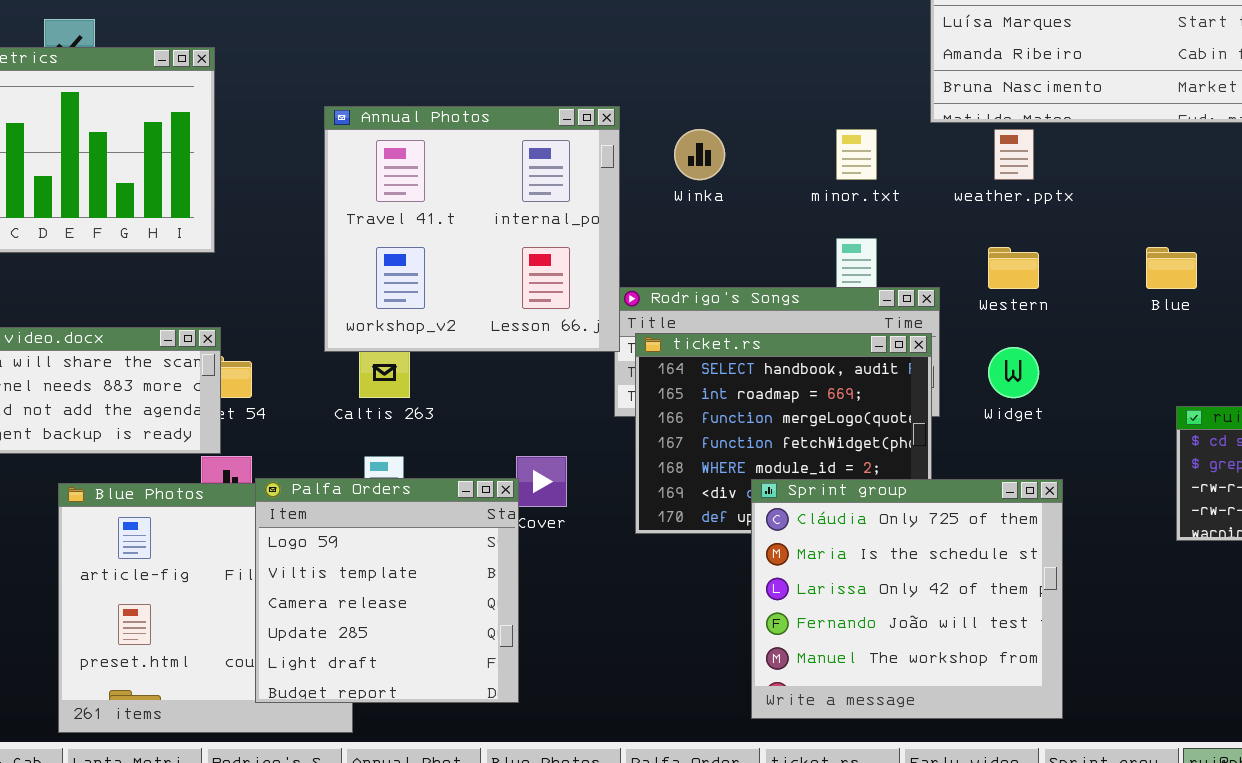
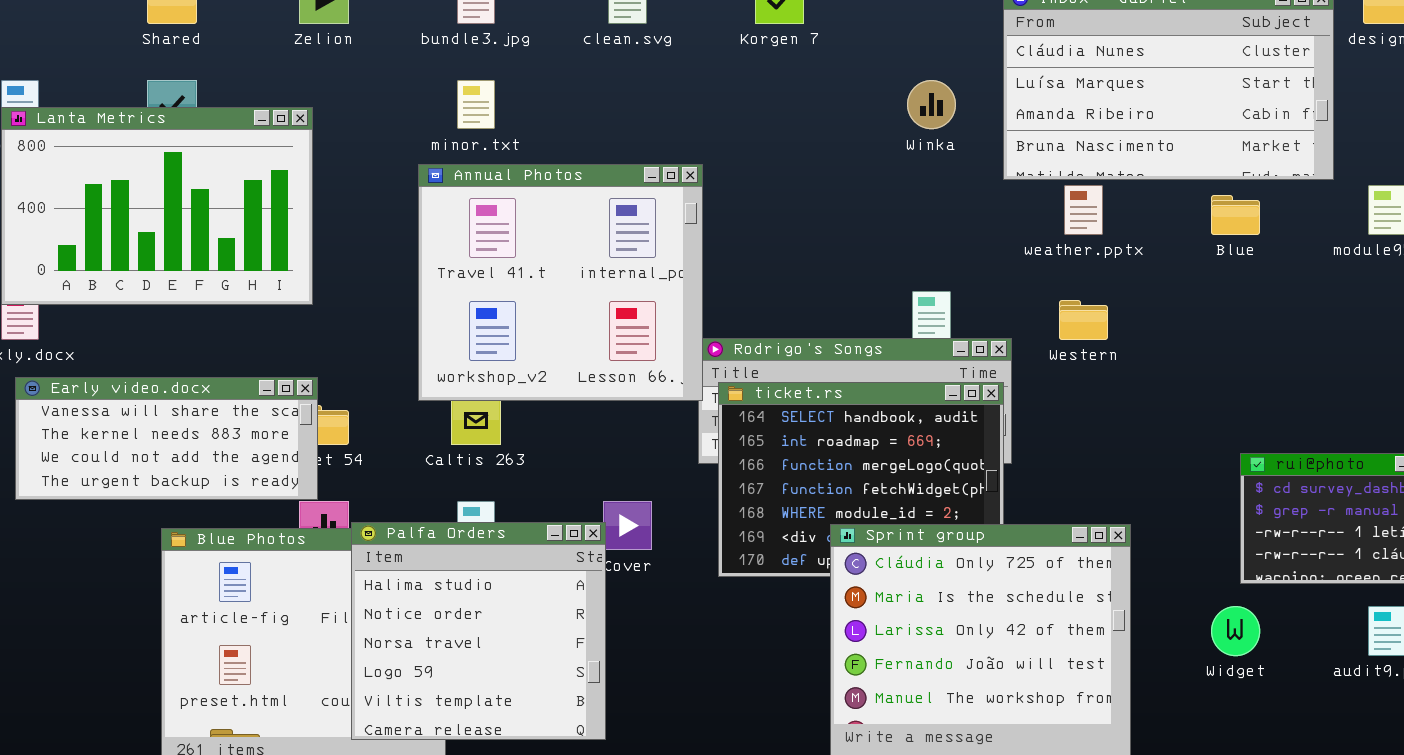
Winka: [674,129,725,180] -> [907,80,956,129], moved
minor.txt: [836,129,877,180] -> [457,80,495,129], moved
Blue: [1146,247,1197,289] -> [1211,195,1260,235], moved
Widget: [988,347,1039,398] -> [1211,606,1260,656], moved
Palfa Orders: [255,478,519,703] -> [351,522,606,740], scrolled up 3 rows

